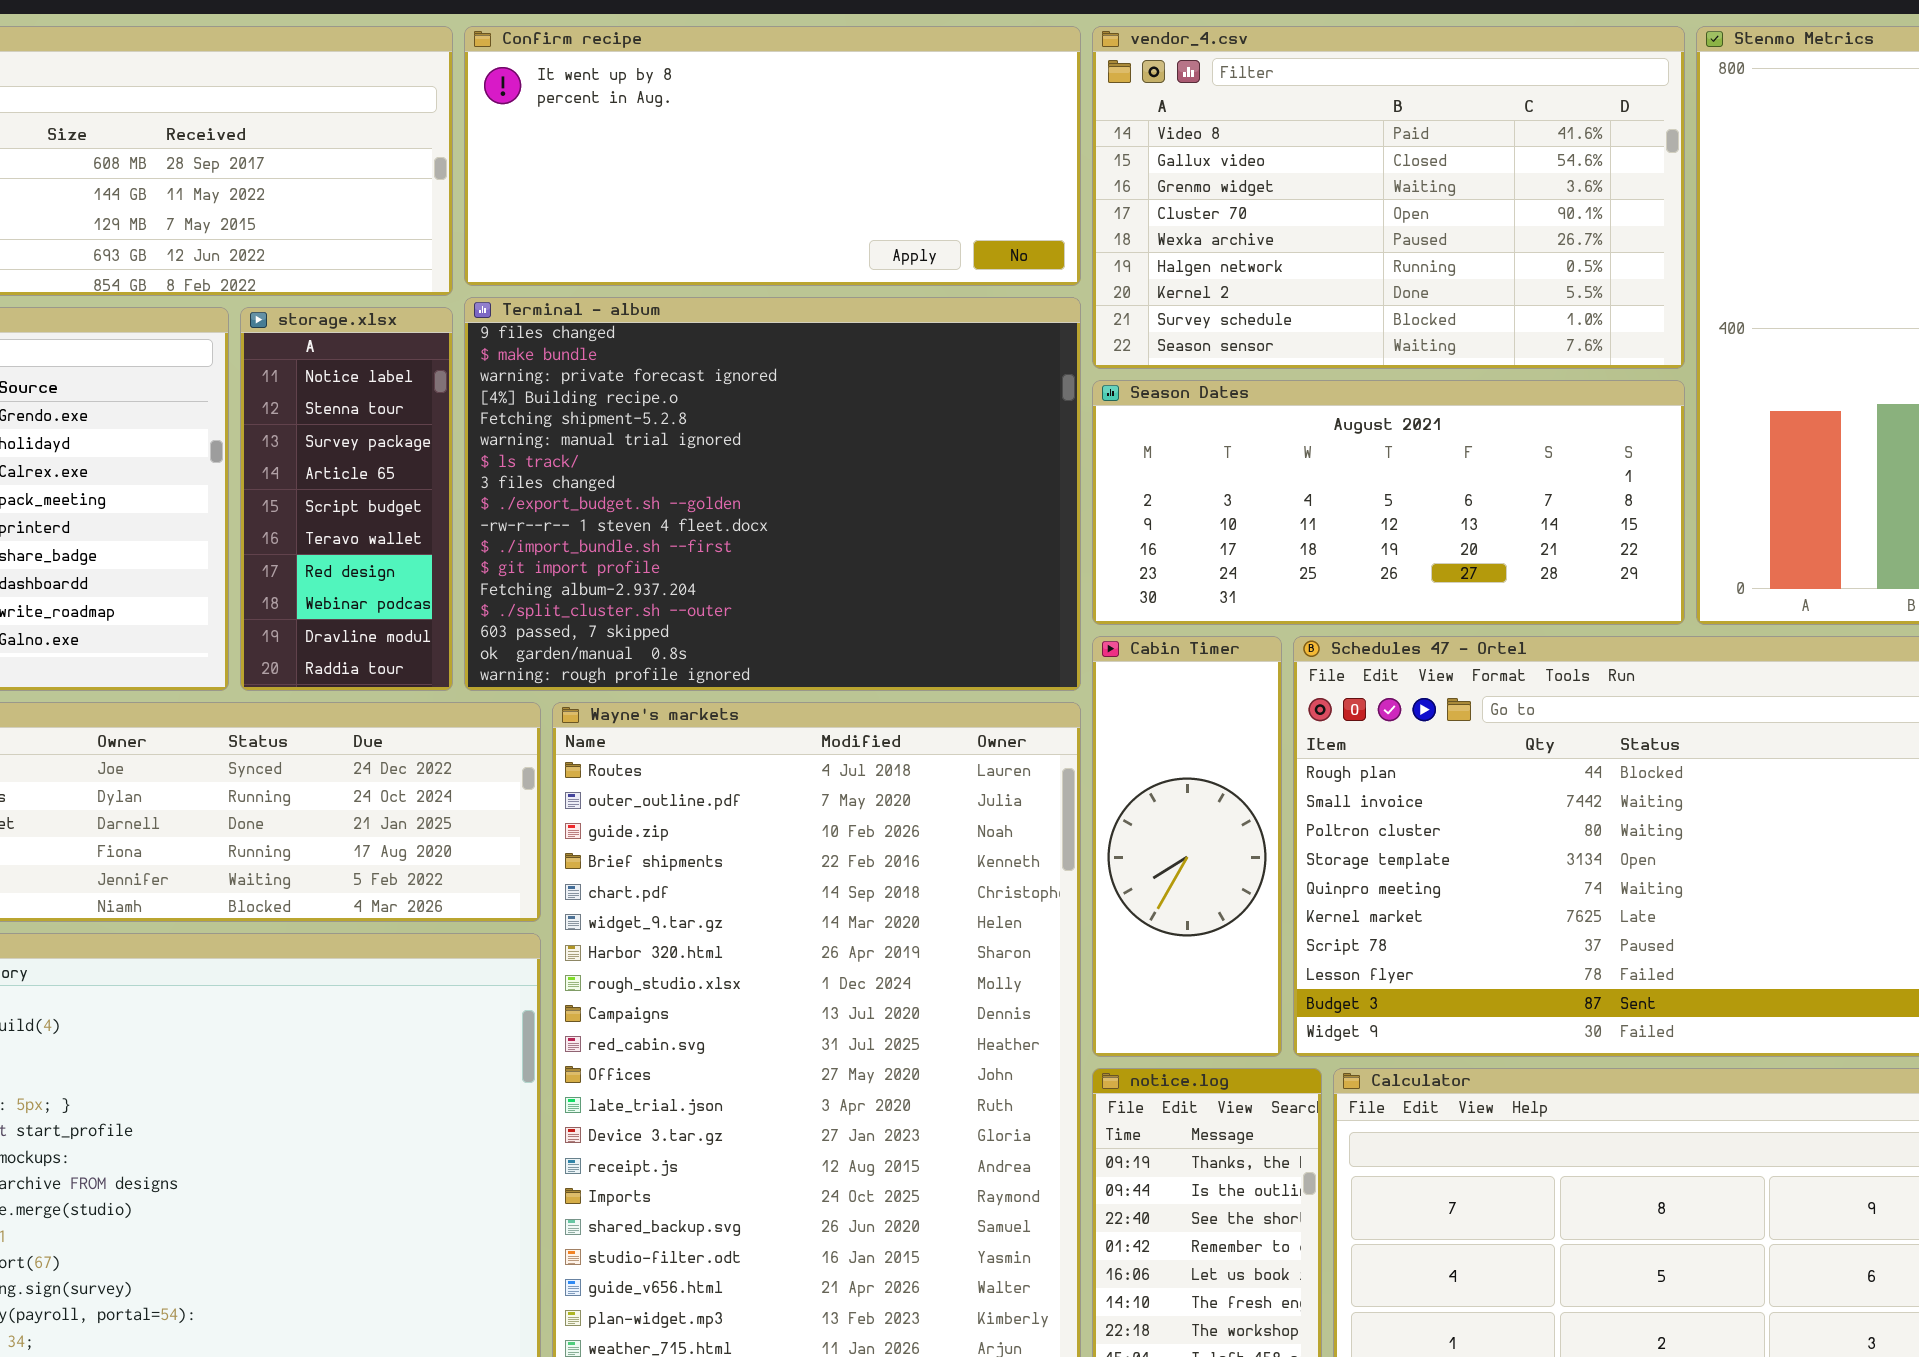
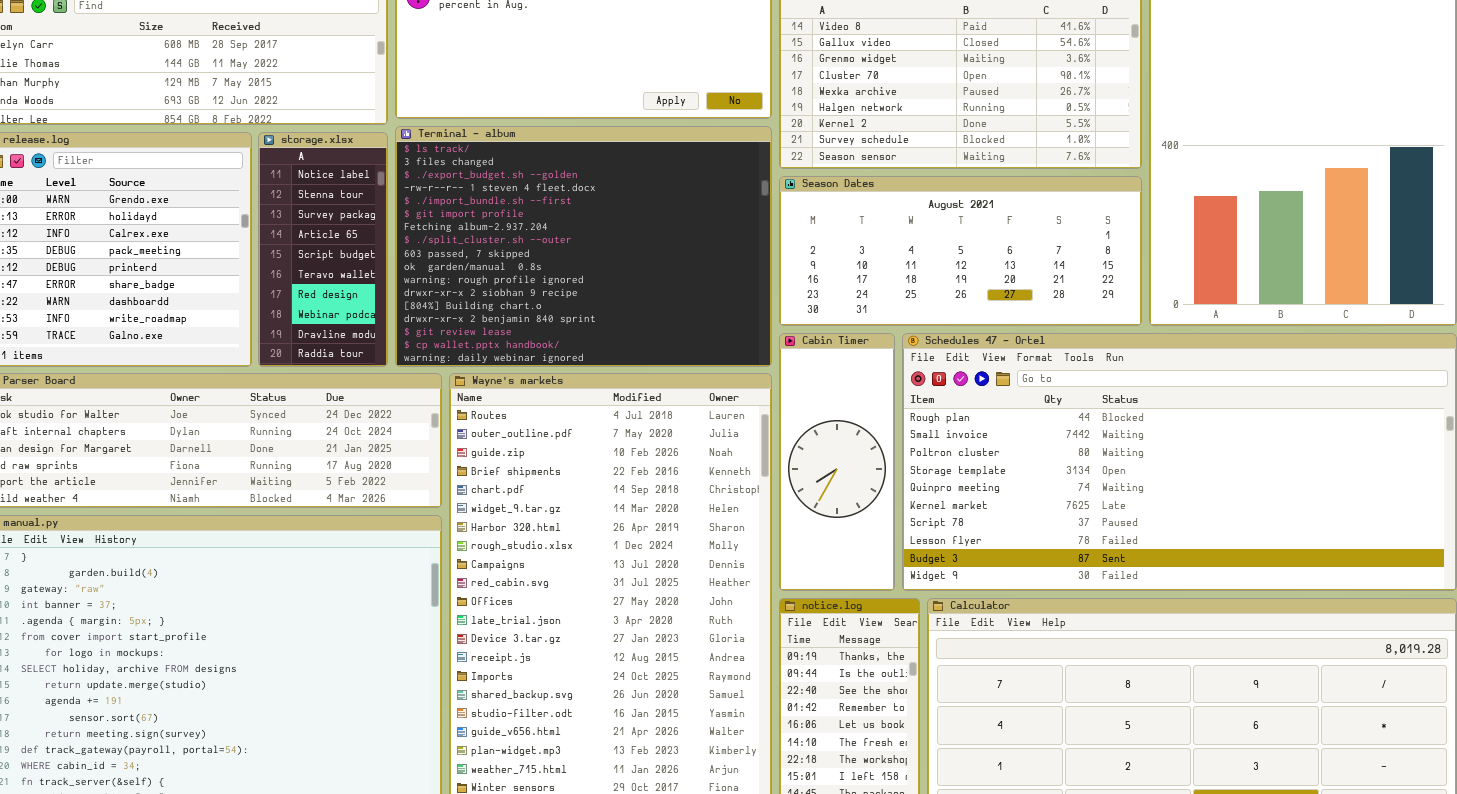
Terminal - album: [464,297,1081,691] -> [395,126,772,367], scrolled down 6 rows

